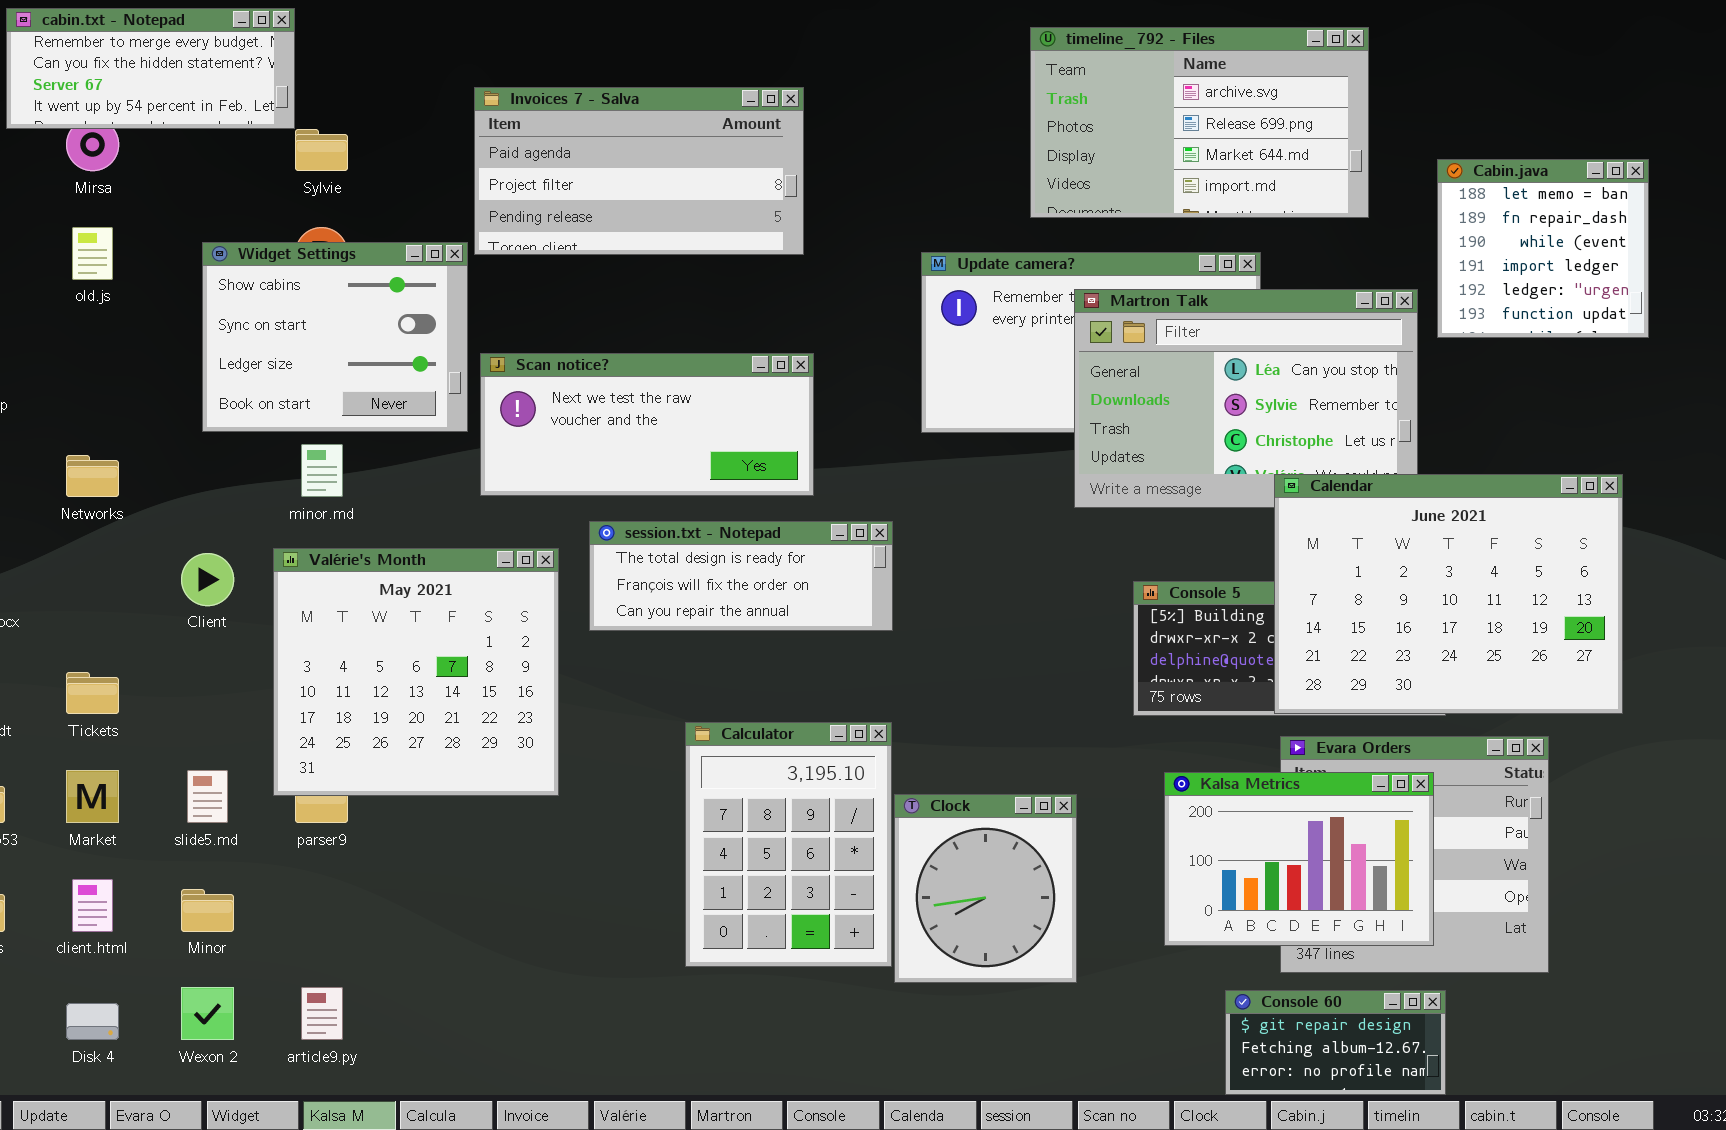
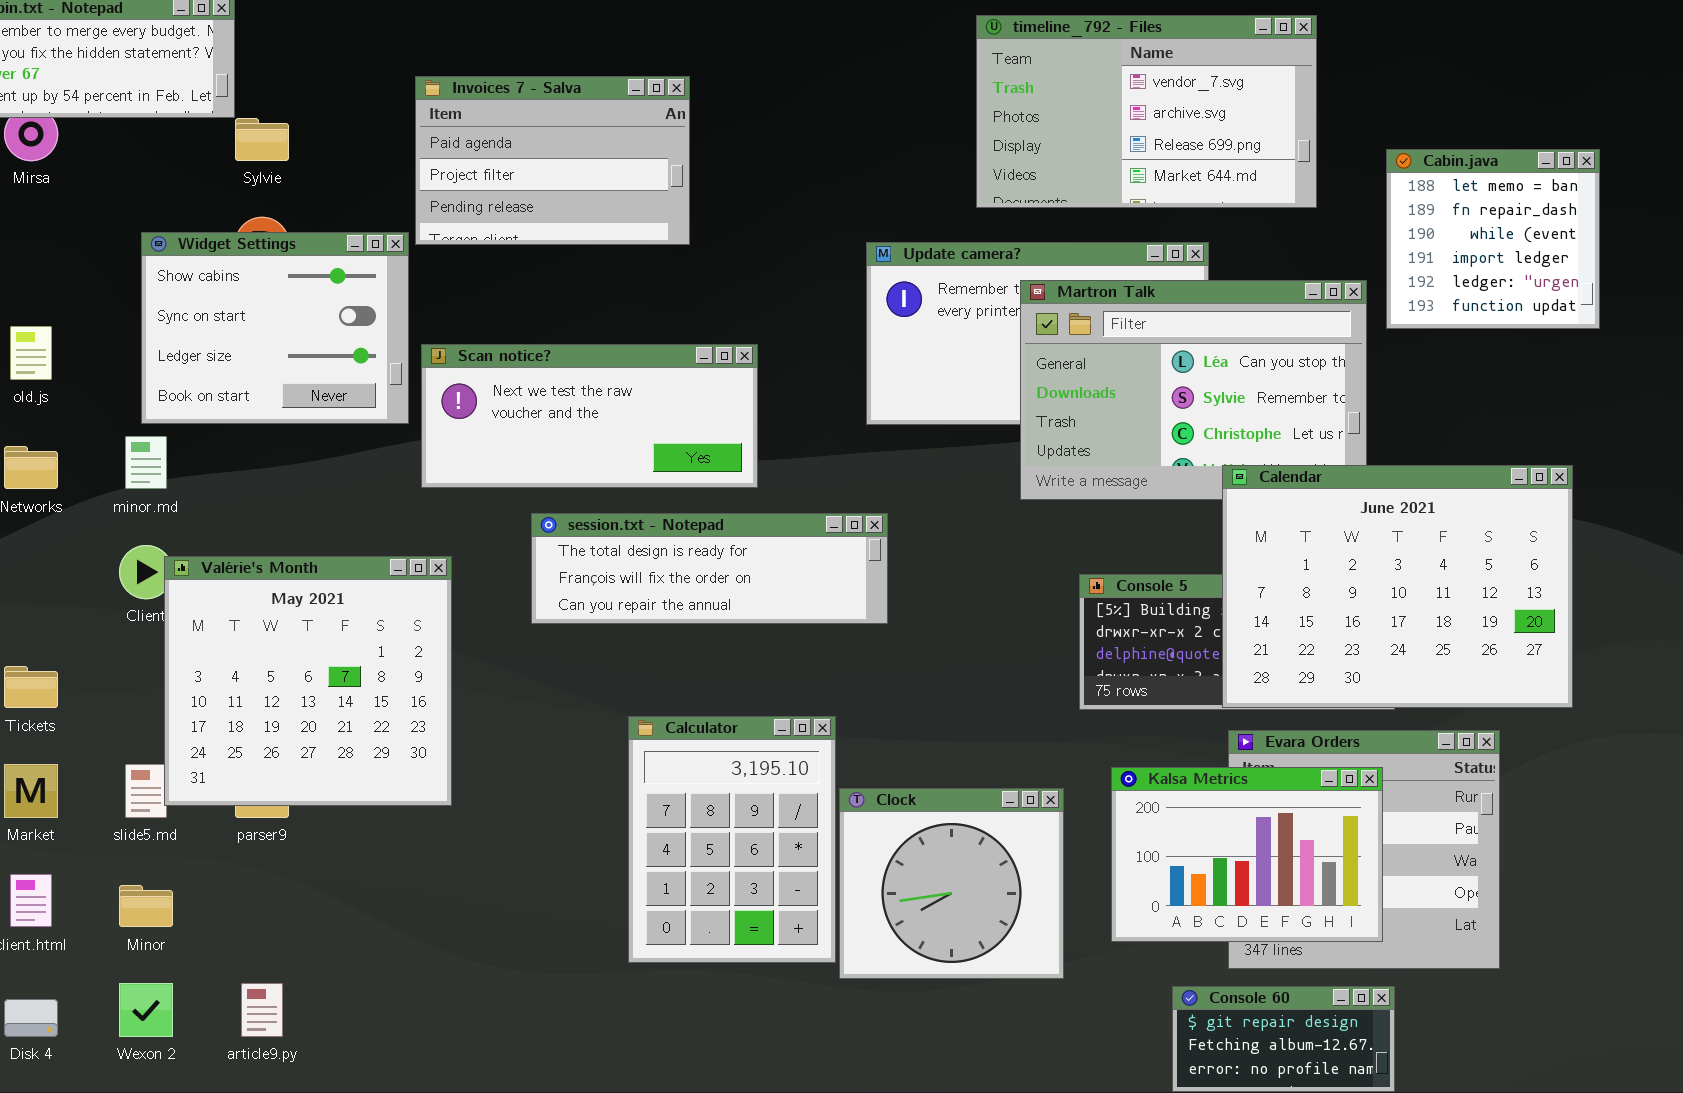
timeline_792 - Files: [1030,27,1369,218] -> [976,15,1317,208], scrolled up 1 row
Invoices 7 - Salva: [474,87,804,255] -> [415,76,690,245], resized
old.js: [72,227,113,280] -> [10,326,52,380], moved
minor.md: [301,444,343,497] -> [125,436,167,489], moved
session.txt - Notepad: [589,521,893,631] -> [531,513,888,624], resized
Valérie's Month: [273,548,559,796] -> [164,556,452,806], moved
Clock: [894,794,1077,983] -> [839,788,1064,979], resized

